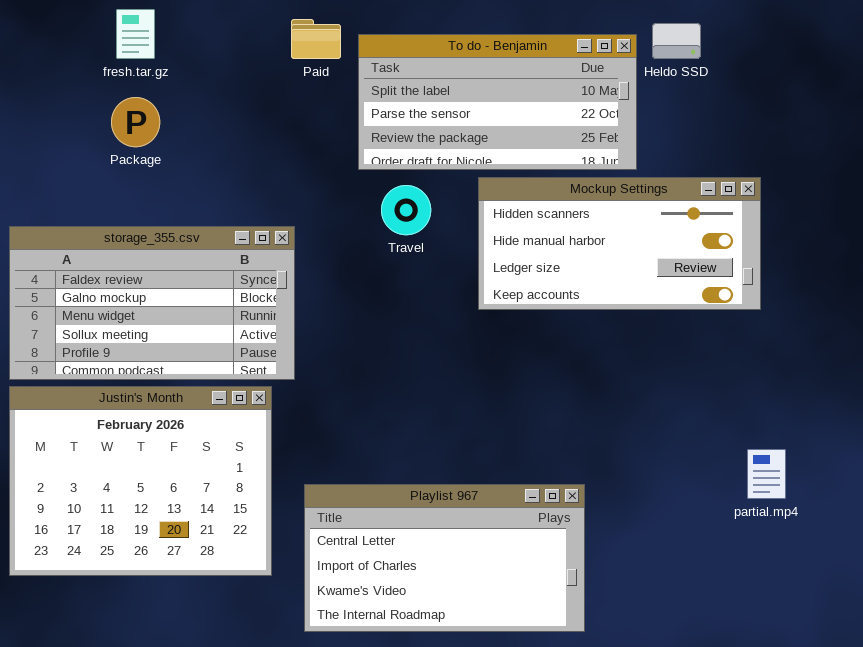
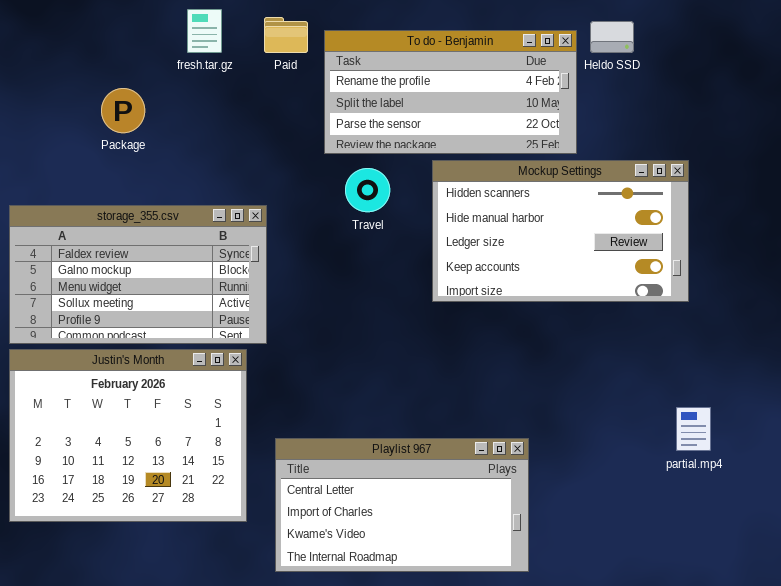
fresh.tar.gz: [116,9,155,59] -> [187,9,222,53], moved
To do - Benjamin: [358,34,637,170] -> [324,30,577,154], scrolled up 1 row
Mockup Settings: [478,177,761,310] -> [432,160,689,302], resized

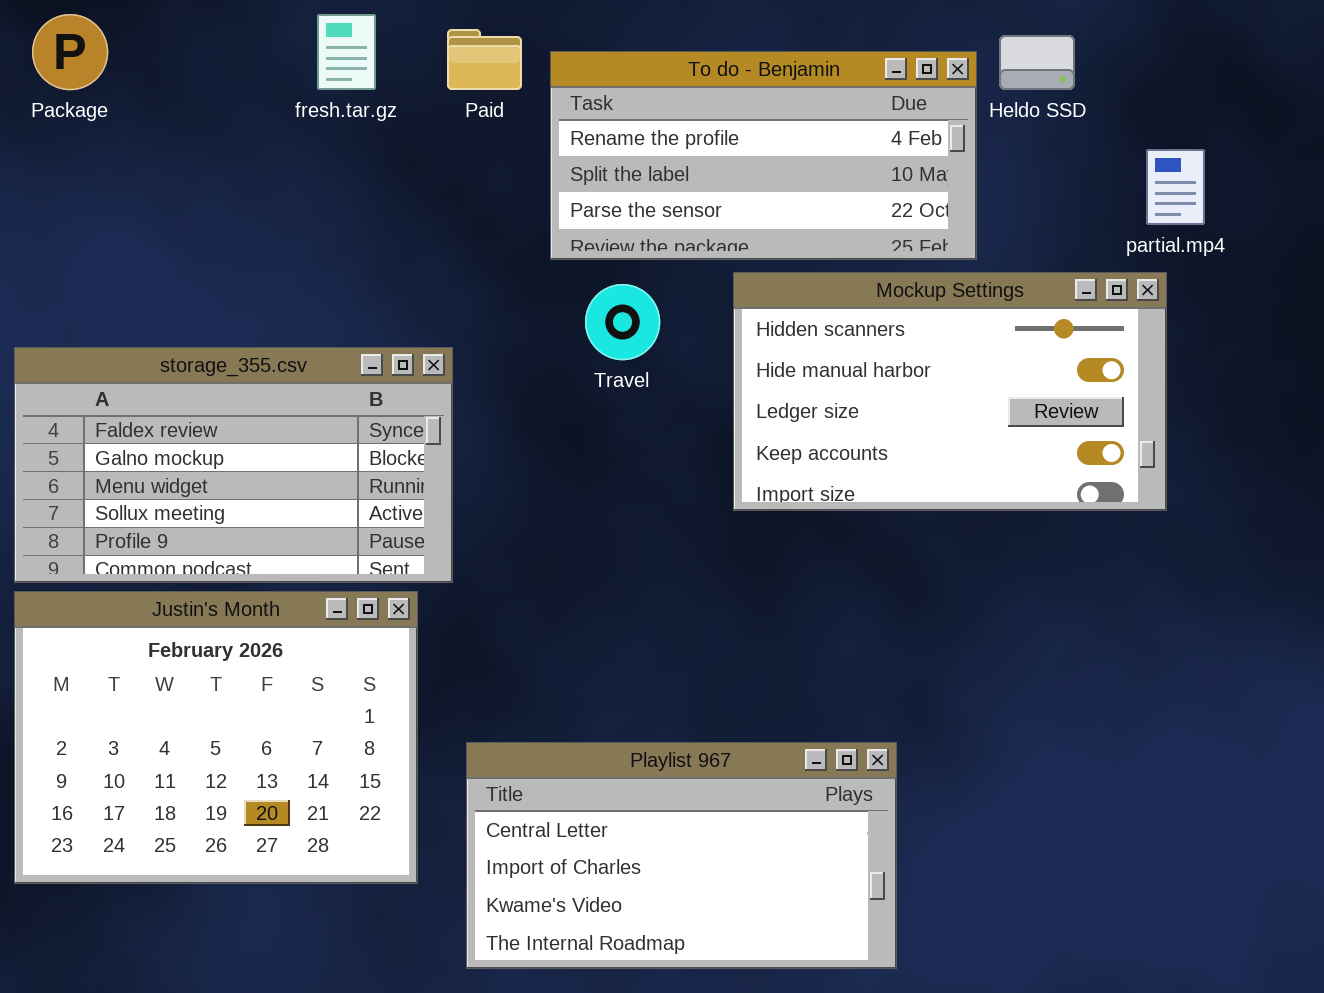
Package: [101,88,145,133] -> [32,14,108,90], moved
partial.mp4: [676,407,711,451] -> [1146,149,1205,225], moved

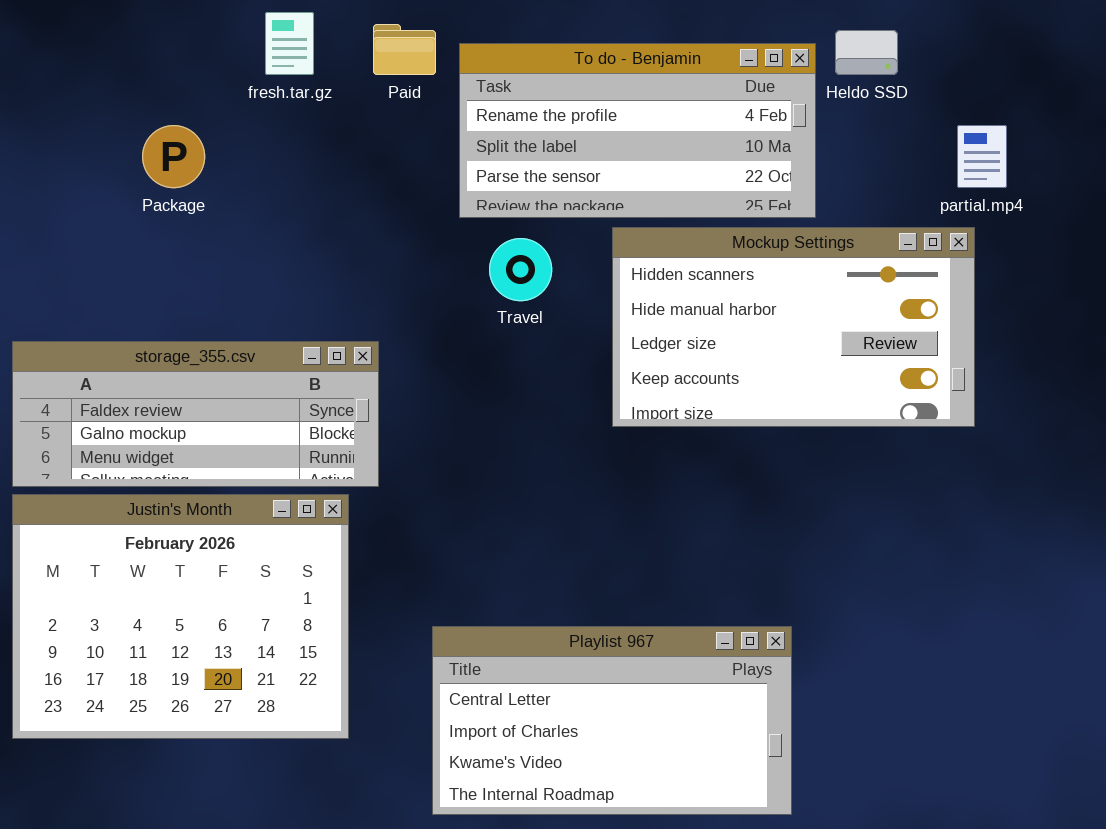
Package: [32,14,108,90] -> [142,125,205,188], moved
storage_355.csv: [14,347,453,583] -> [12,341,379,487], resized
Playlist 967: [466,742,897,969] -> [432,626,792,815], moved

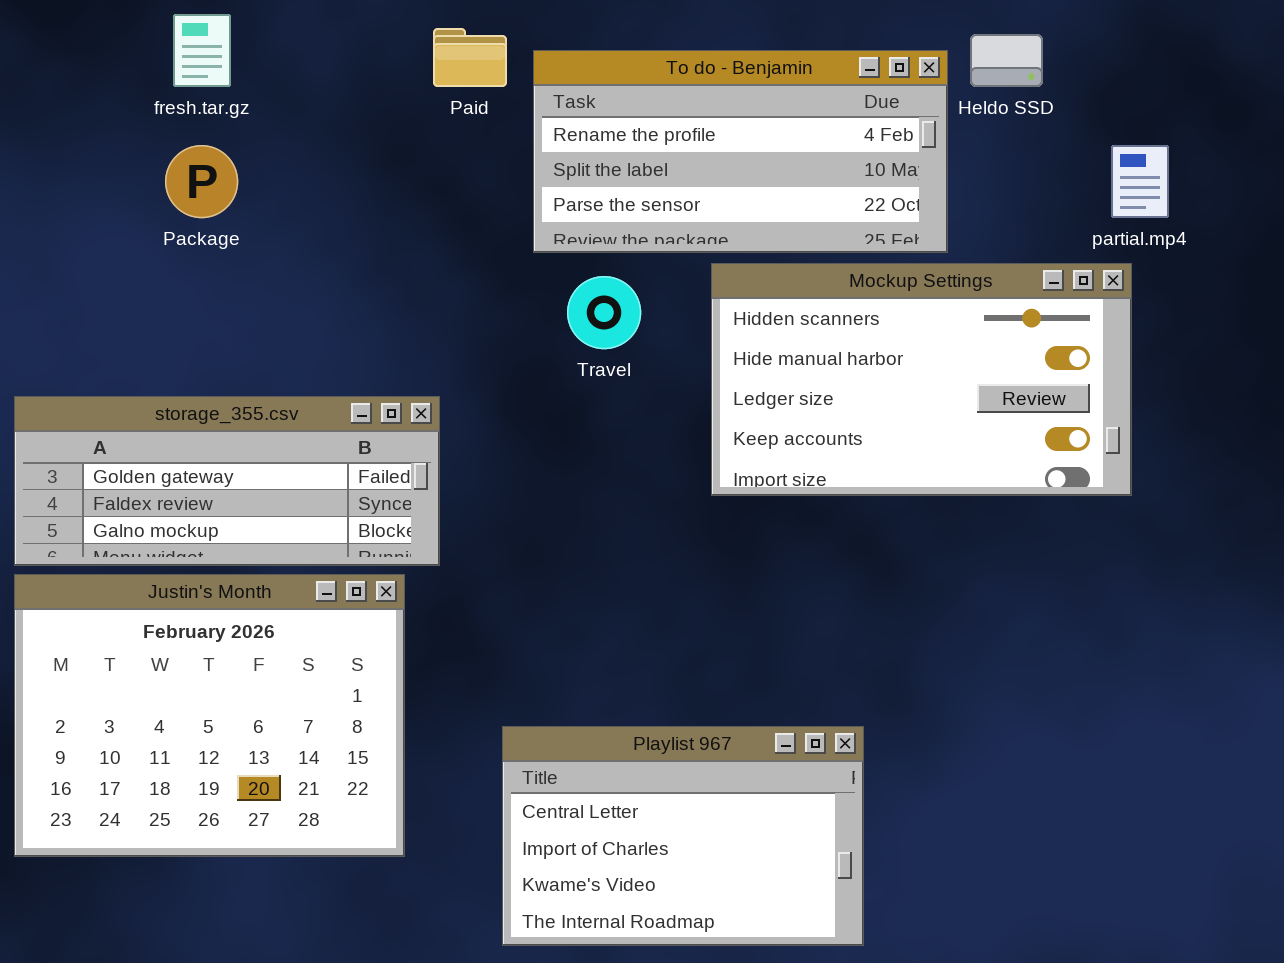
fresh.tar.gz: [265,12,314,75] -> [173,14,231,87], moved
storage_355.csv: [12,341,379,487] -> [14,396,440,566], scrolled up 1 row
Playlist 967: [432,626,792,815] -> [502,726,864,946], resized

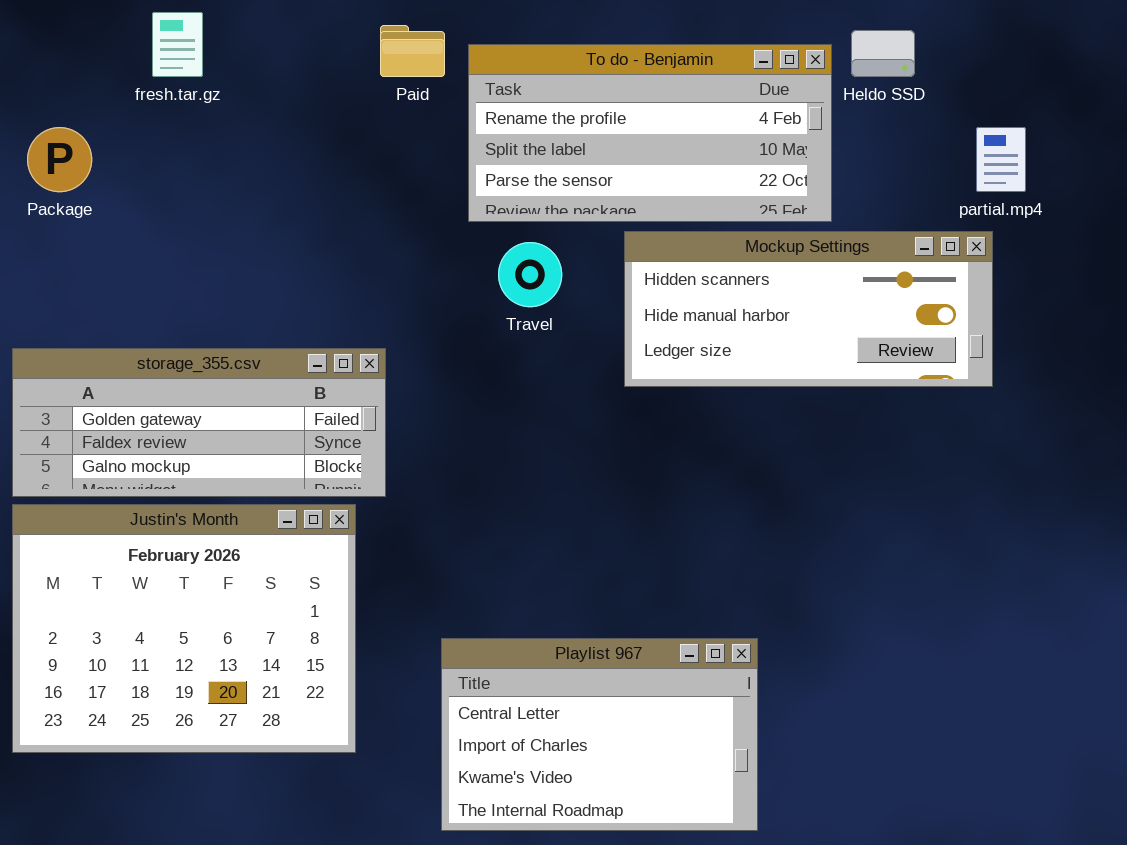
Package: [165,145,238,218] -> [27,127,92,192], moved
Mockup Settings: [711,263,1132,496] -> [624,231,993,387], resized

